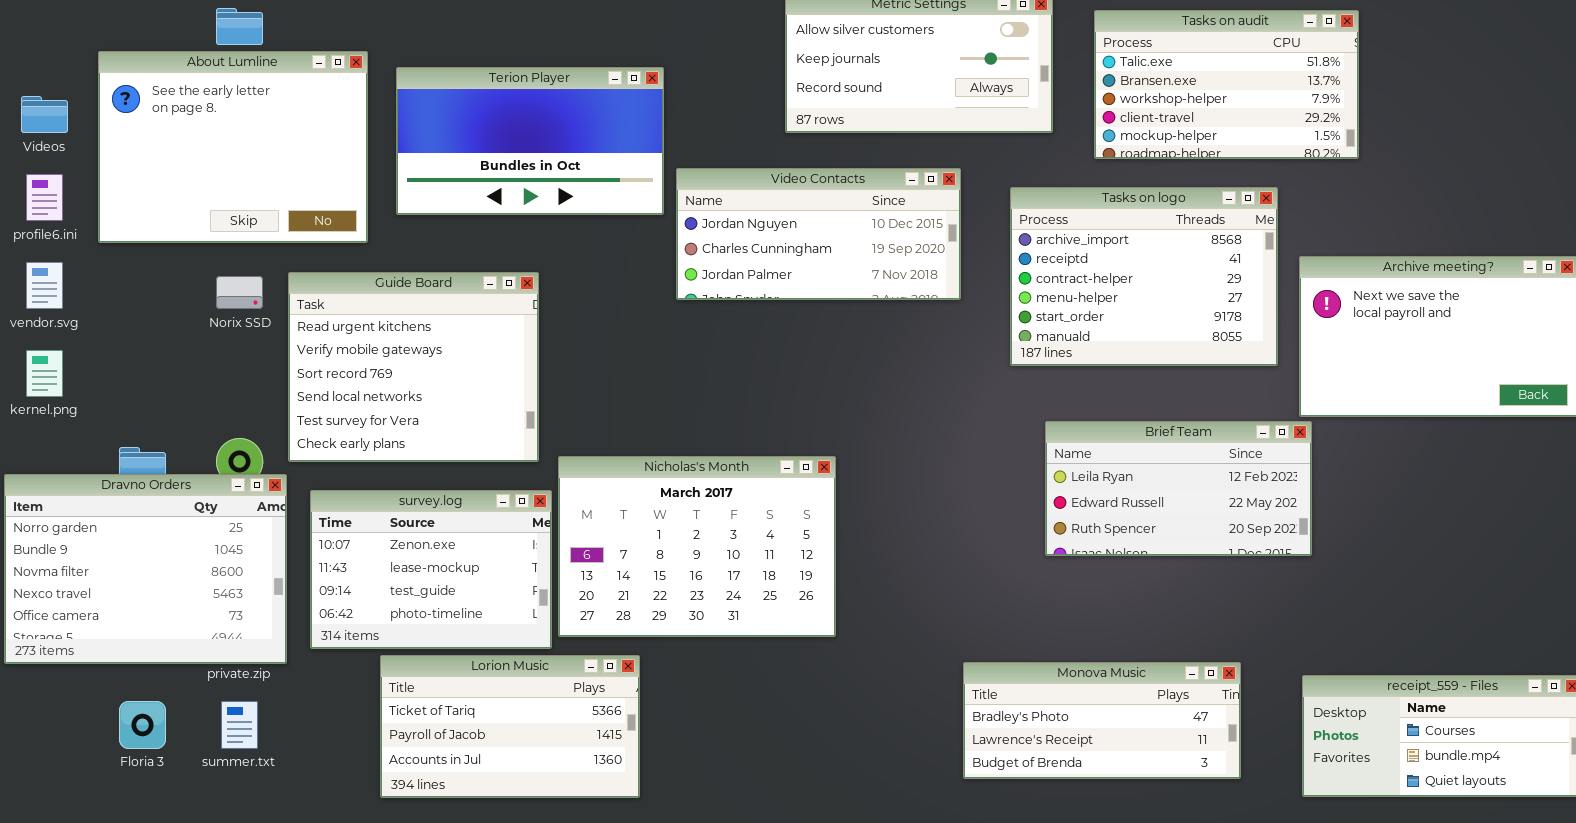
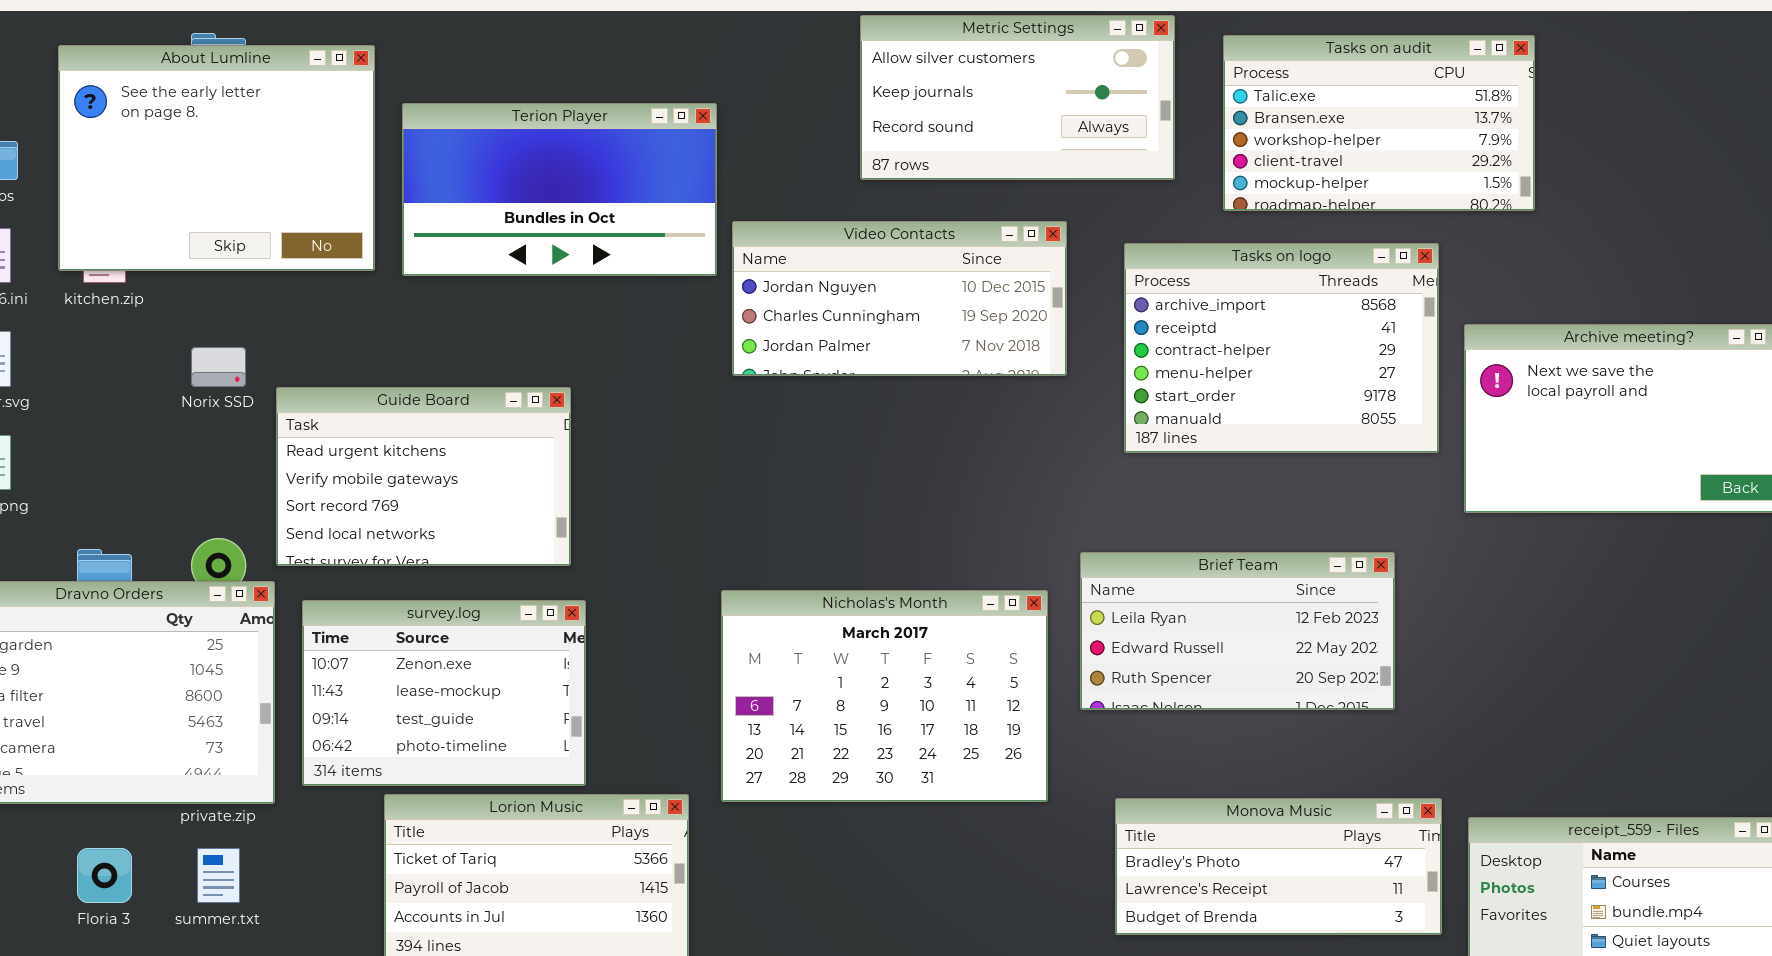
About Lumline: [98,51,368,243] -> [58,45,375,271], moved
Guide Board: [288,272,539,462] -> [276,387,571,566], resized
Brief Team: [1045,421,1312,556] -> [1080,552,1395,710], moved
Nicholas's Month: [558,456,836,637] -> [721,590,1048,802], moved
Monova Music: [963,662,1241,779] -> [1115,798,1442,935], moved

